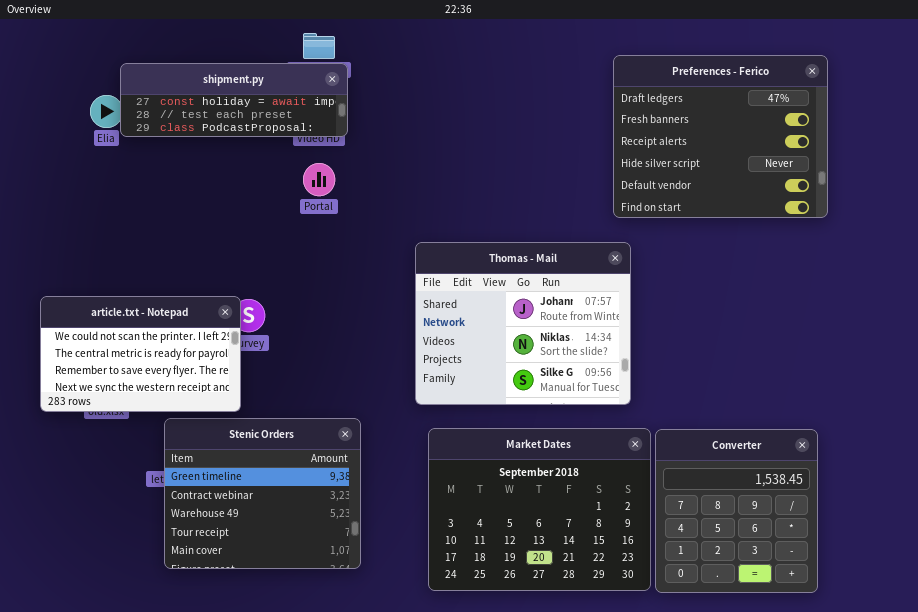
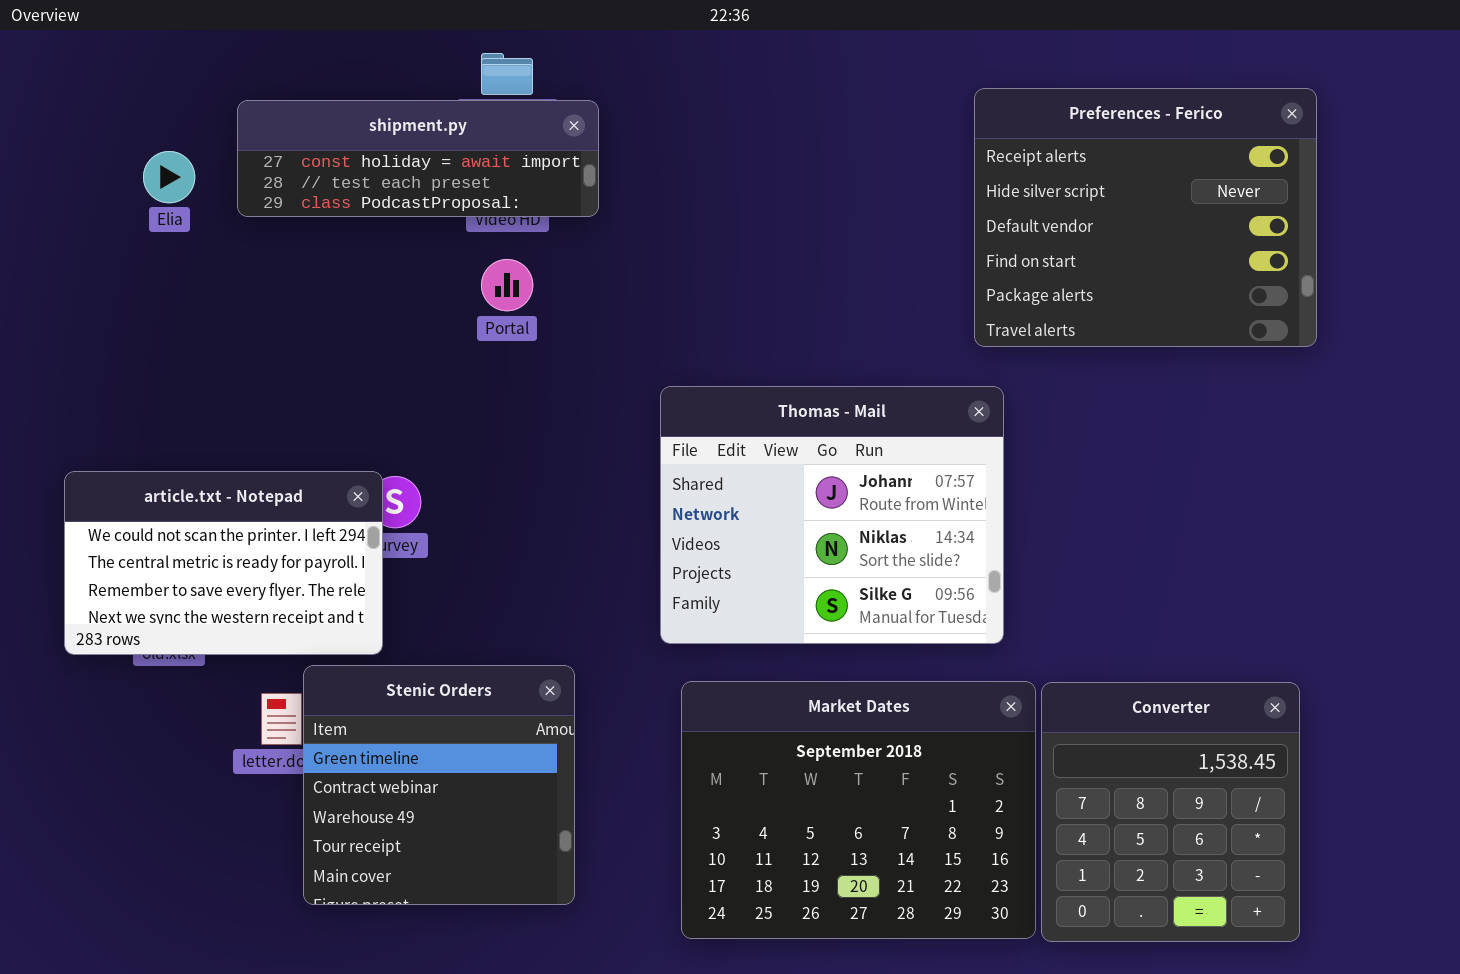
Preferences - Ferico: [613,55,828,218] -> [974,88,1317,347], scrolled down 2 rows
shipment.py: [120,63,348,137] -> [237,100,599,217], moved
Stenic Orders: [164,418,361,569] -> [303,665,575,905], resized

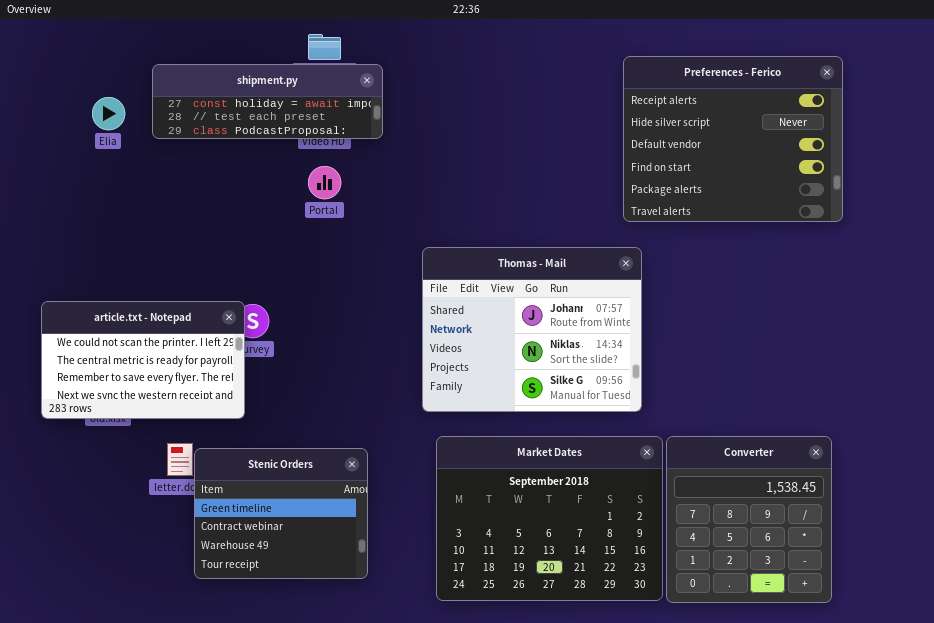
Stenic Orders: [303,665,575,905] -> [194,448,368,579], resized

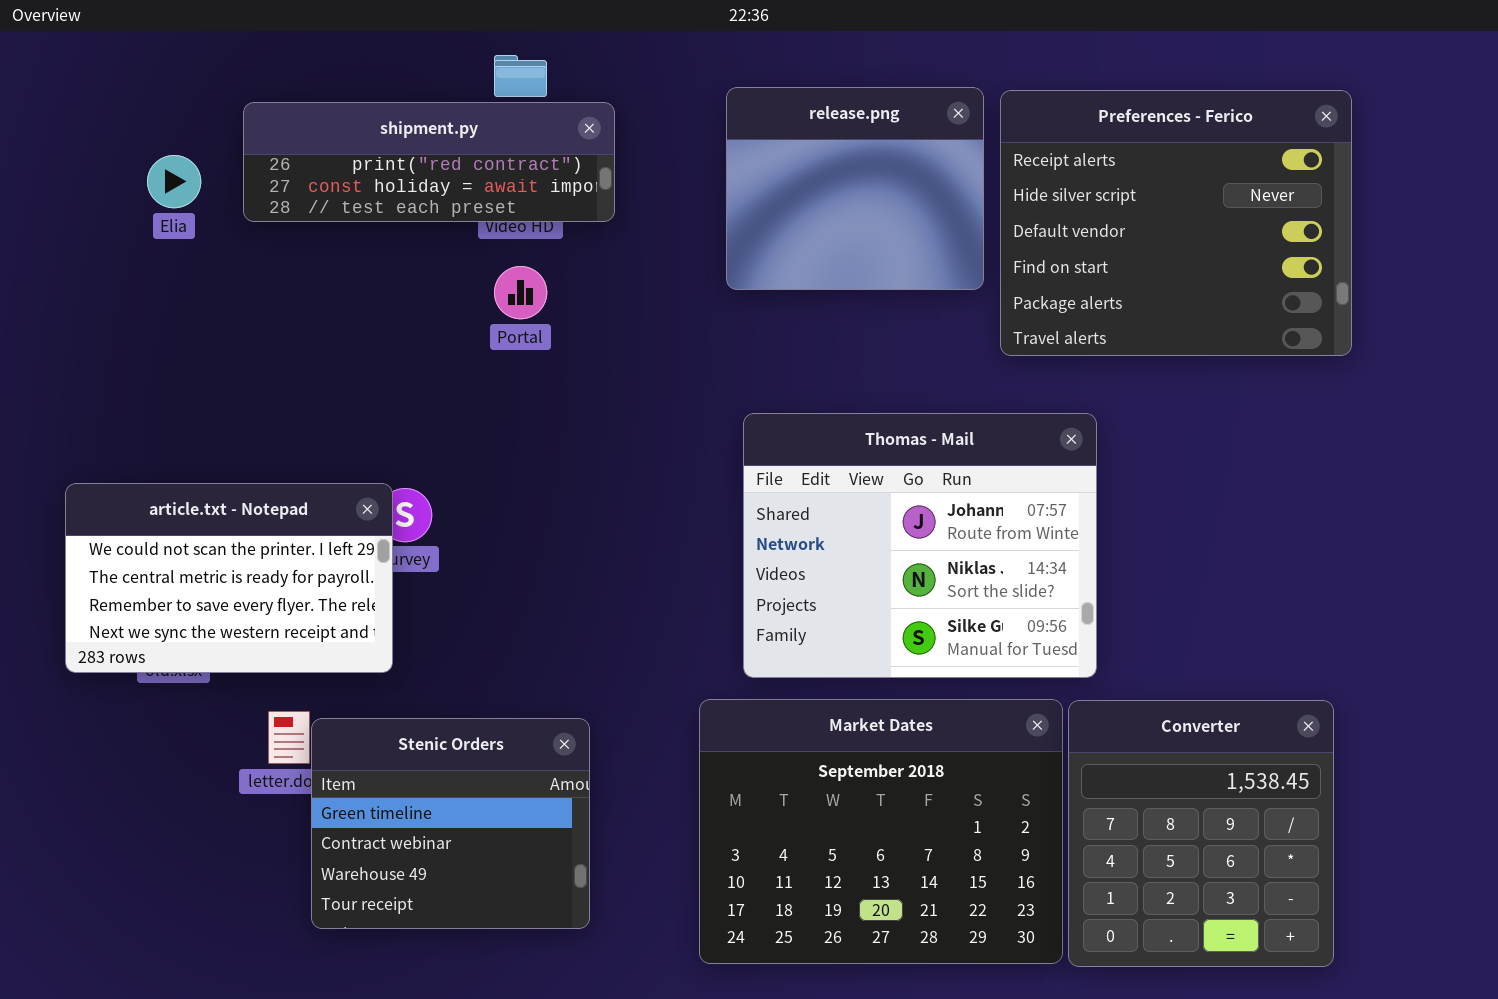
release.png: none -> [726,87,984,290], opened
shipment.py: [152,64,383,139] -> [243,102,615,222], scrolled up 1 row
Thomas - Mail: [422,247,642,412] -> [743,413,1097,678], moved

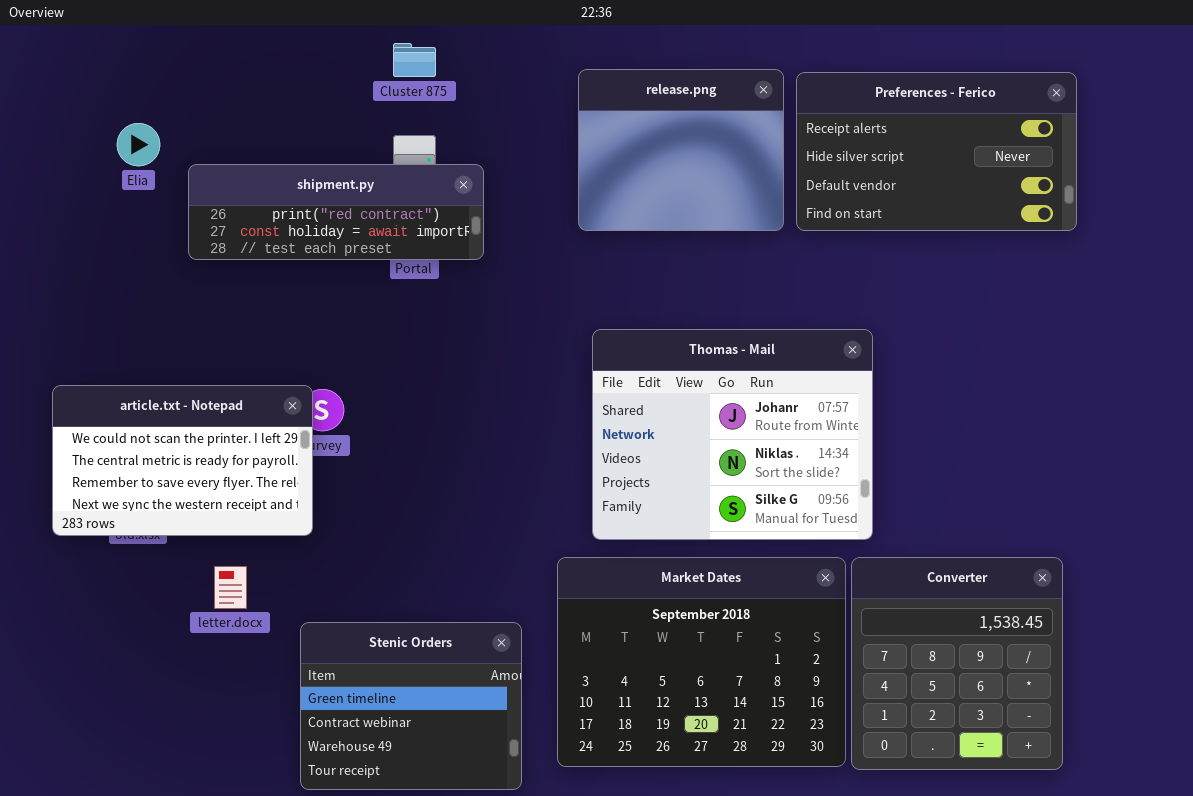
Preferences - Ferico: [1000,90,1352,356] -> [796,72,1077,231], resized
shipment.py: [243,102,615,222] -> [188,164,484,260], moved
Stenic Orders: [311,718,590,929] -> [300,622,522,790], moved

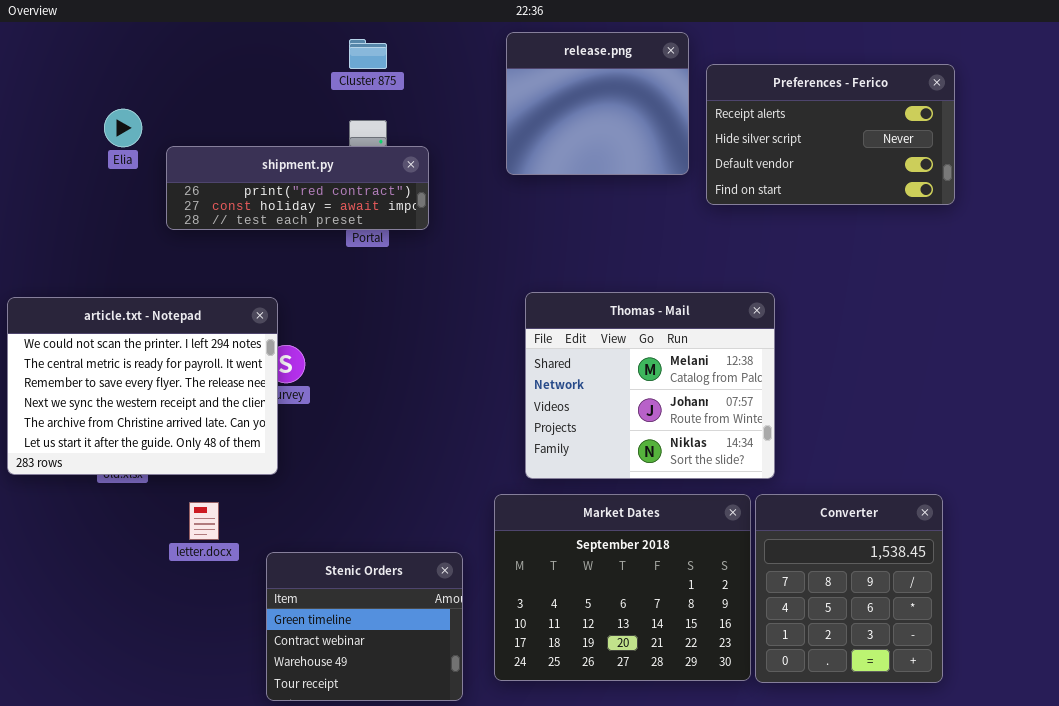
release.png: [578,69,784,231] -> [506,32,689,175], moved
Thomas - Mail: [592,329,873,540] -> [525,292,775,479], scrolled up 1 row
article.txt - Notepad: [52,385,313,536] -> [7,297,278,475], resized

